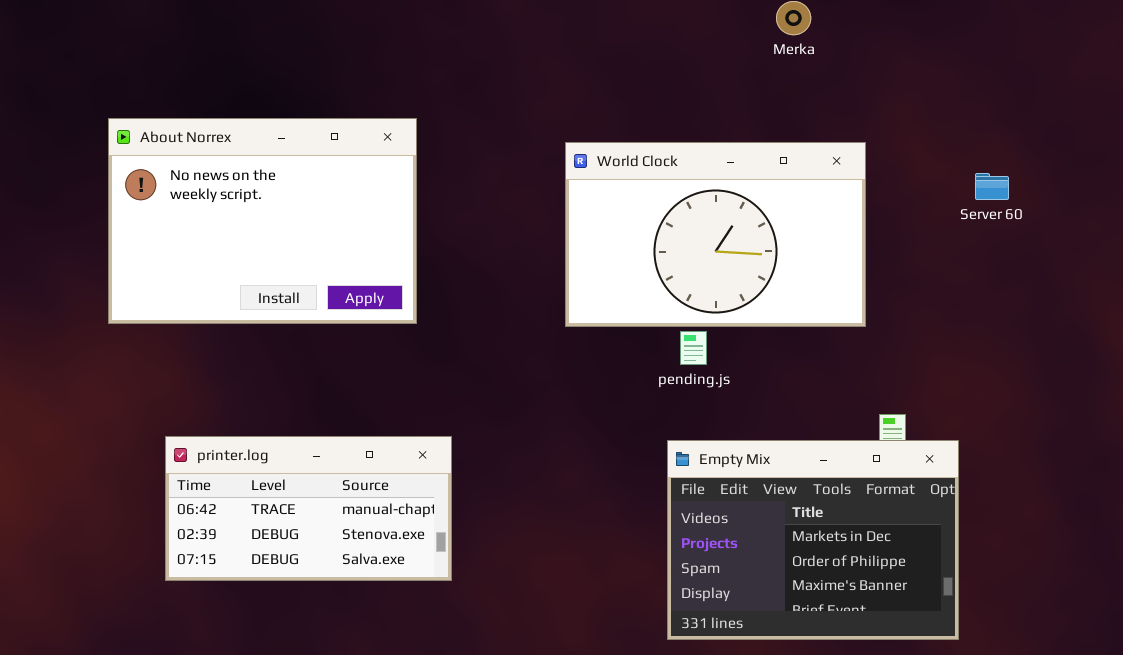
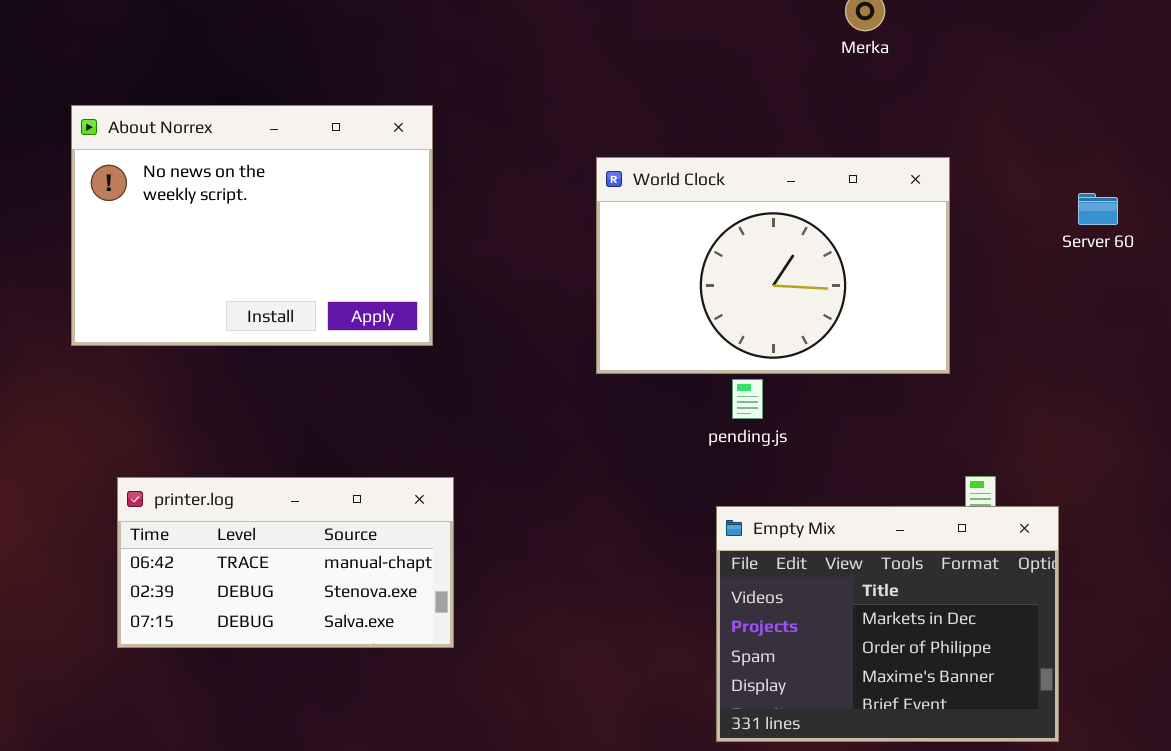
About Norrex: [108,118,417,324] -> [71,105,433,346], moved
printer.log: [165,436,452,581] -> [117,477,454,648], moved

